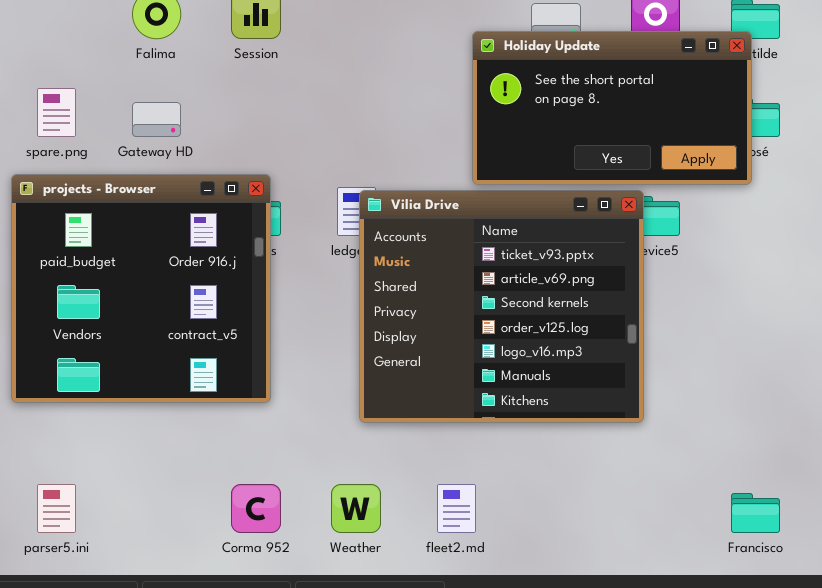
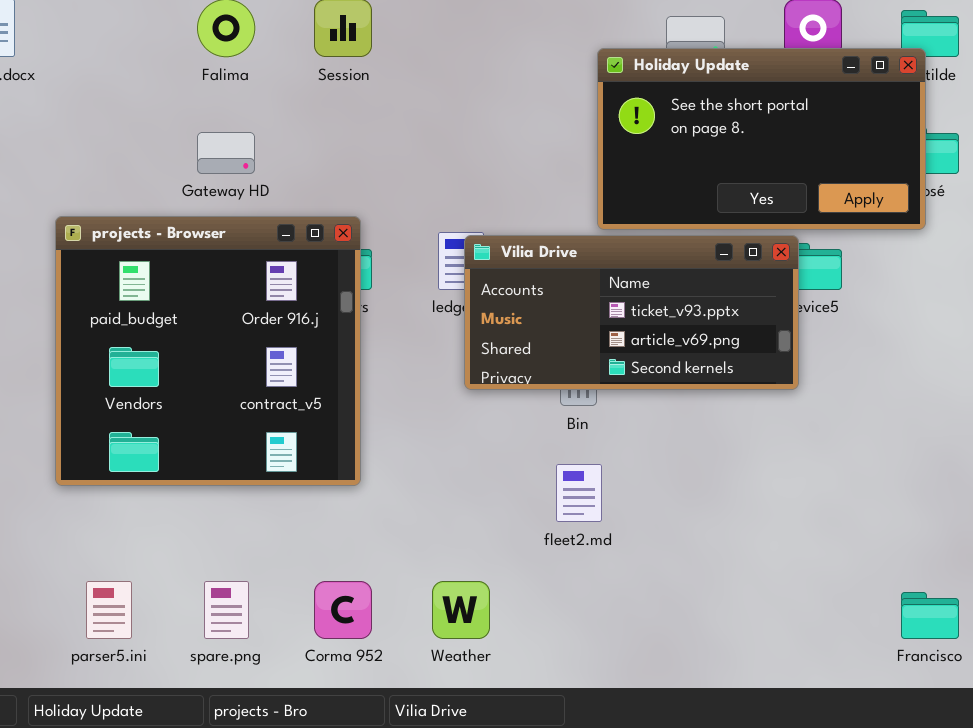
spare.png: [37,88,76,137] -> [204,581,249,639], moved
Vilia Drive: [359,190,644,423] -> [464,235,799,390], resized
fleet2.md: [437,484,476,533] -> [556,464,602,522], moved

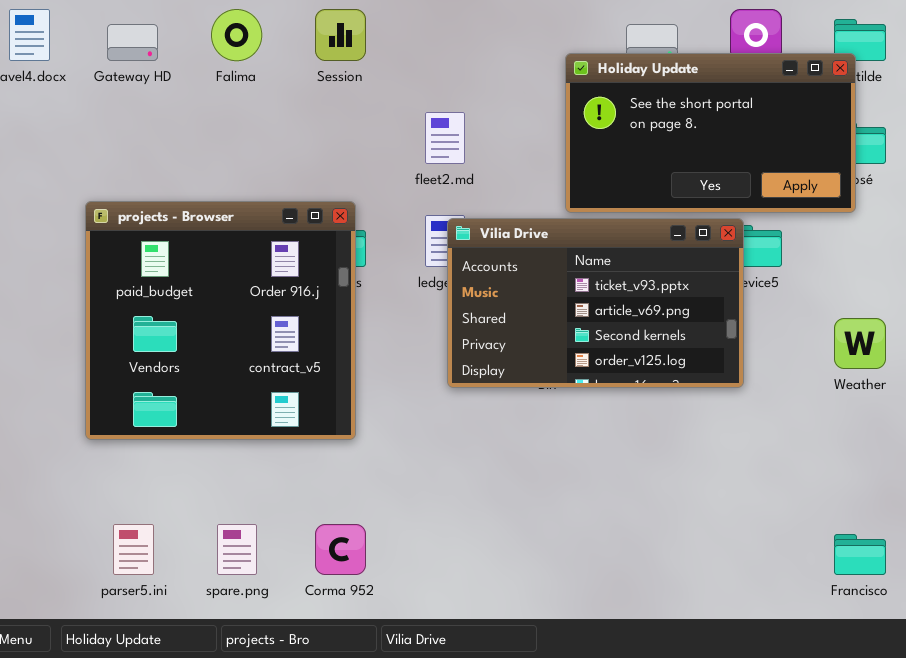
Gateway HD: [197,132,255,174] -> [107,24,158,61], moved
Vilia Drive: [464,235,799,390] -> [447,218,744,388], resized
fleet2.md: [556,464,602,522] -> [425,112,465,164], moved
Weather: [432,581,490,639] -> [834,318,886,369], moved

